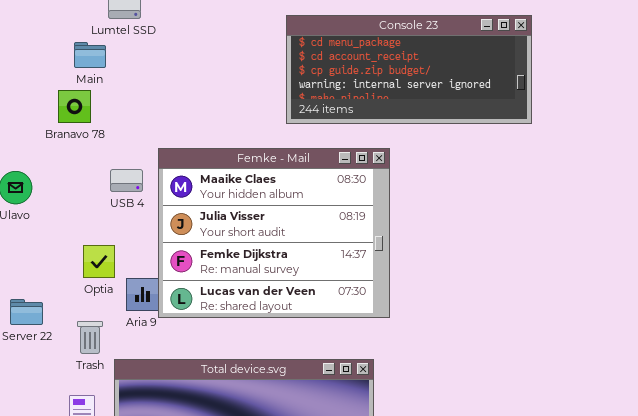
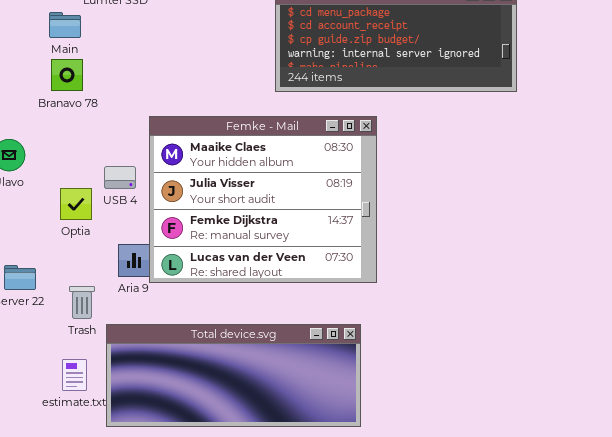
Main: [74,42,106,68] -> [49,12,81,38], moved
USB 4: [110,169,143,192] -> [104,166,136,189], moved
Optia: [83,245,115,278] -> [60,188,92,220], moved

